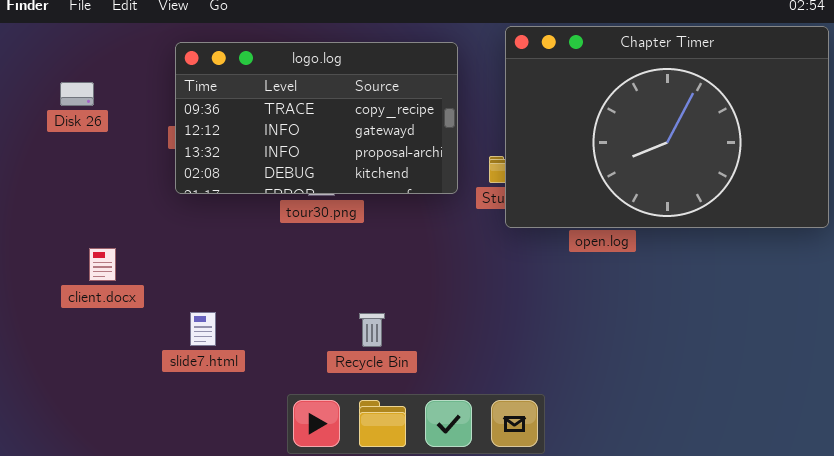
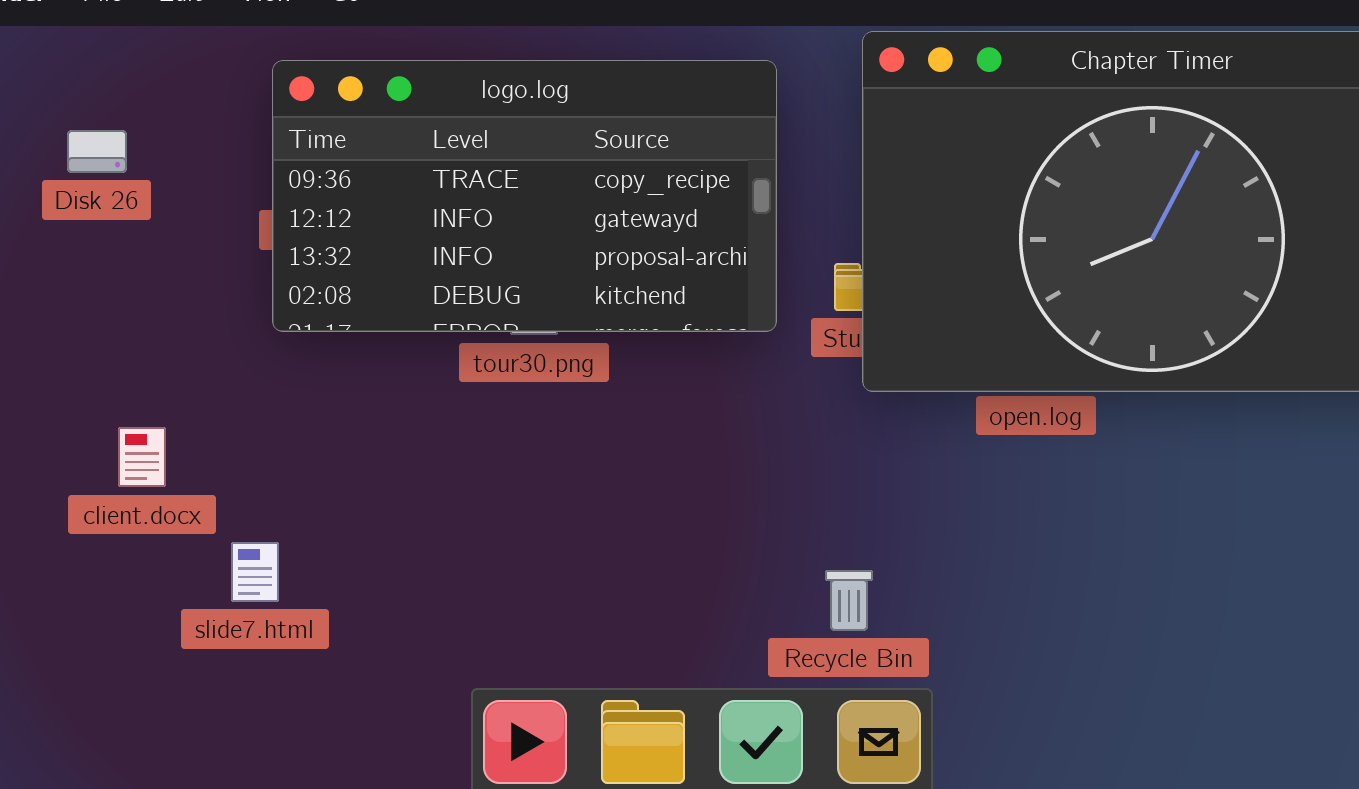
slide7.html: [190,312,216,346] -> [231,542,279,602], moved
Recycle Bin: [359,313,385,347] -> [825,570,873,631], moved

